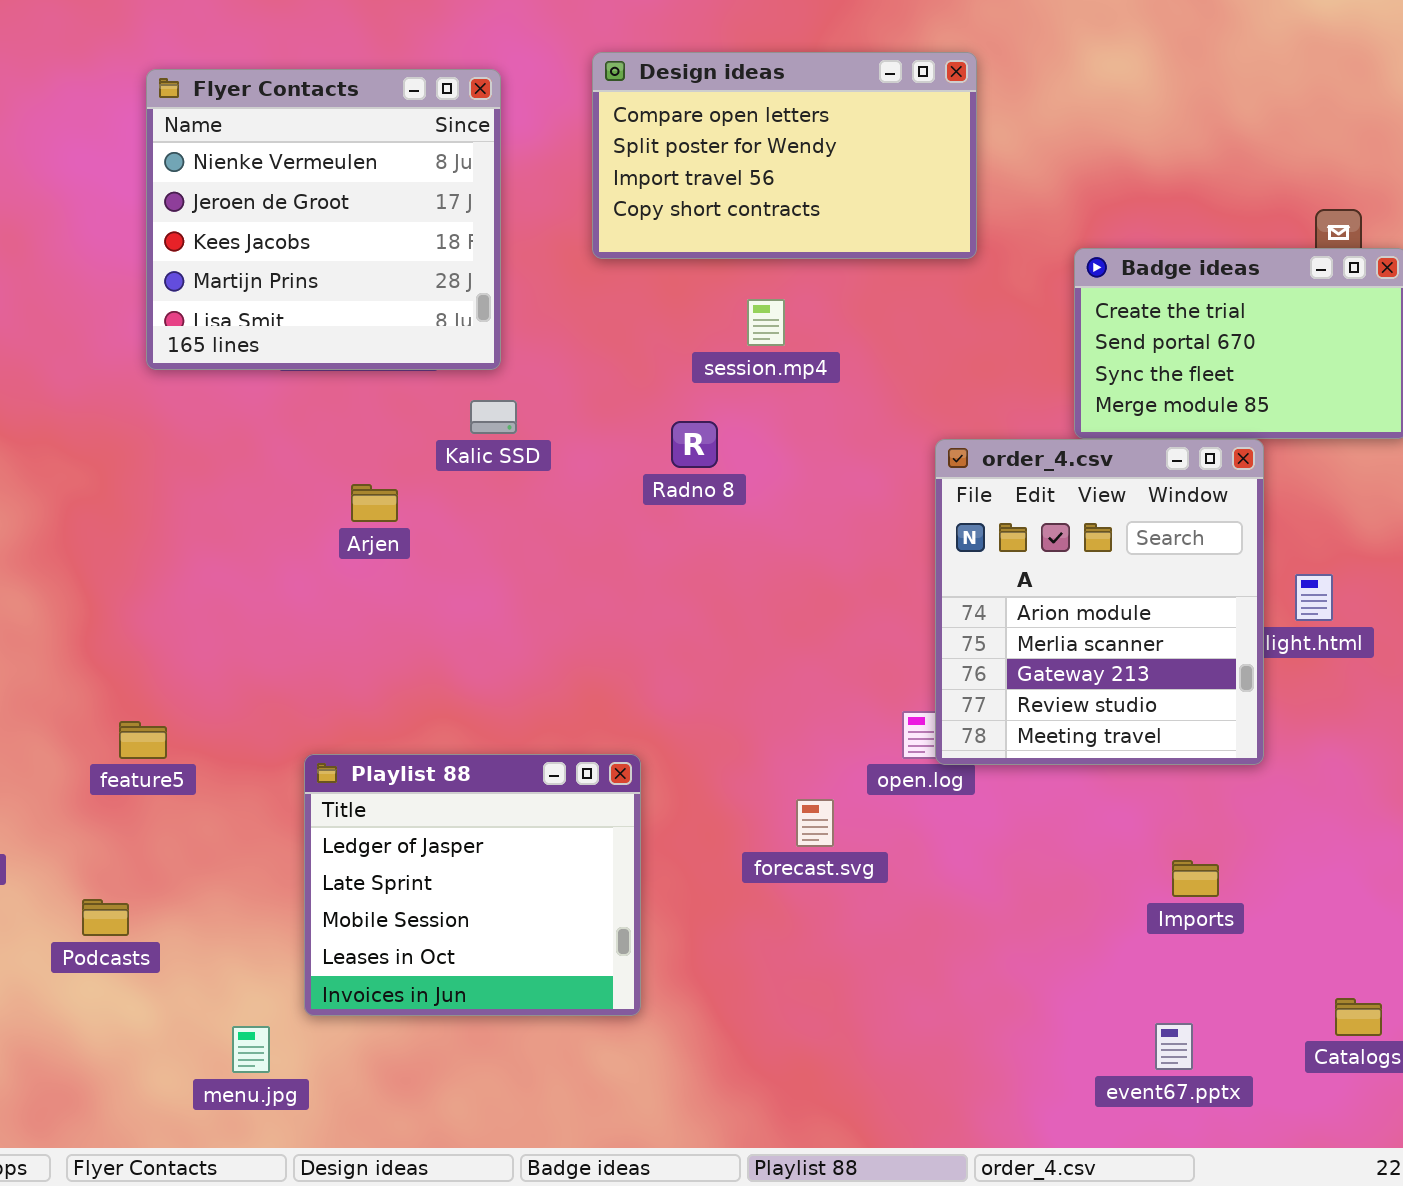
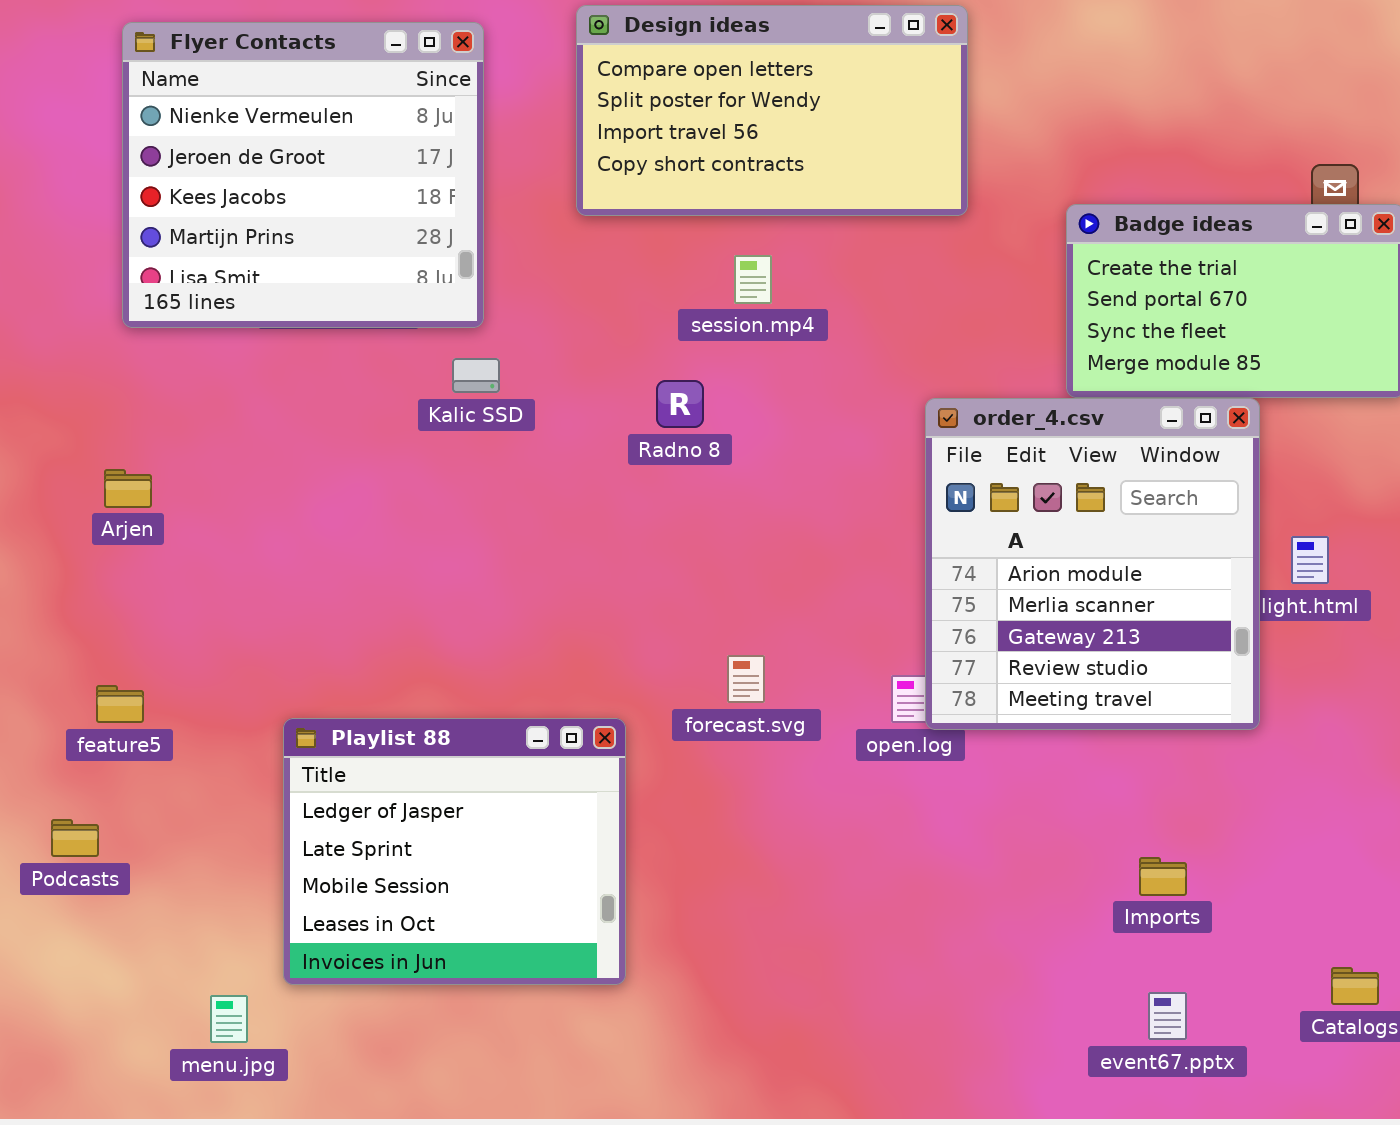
Arjen: [351,484,398,522] -> [104,469,152,508], moved
forecast.svg: [796,799,834,847] -> [727,655,765,703], moved
Imports: [1172,860,1219,897] -> [1139,857,1187,896], moved
Podcasts: [82,899,129,936] -> [51,819,99,857], moved

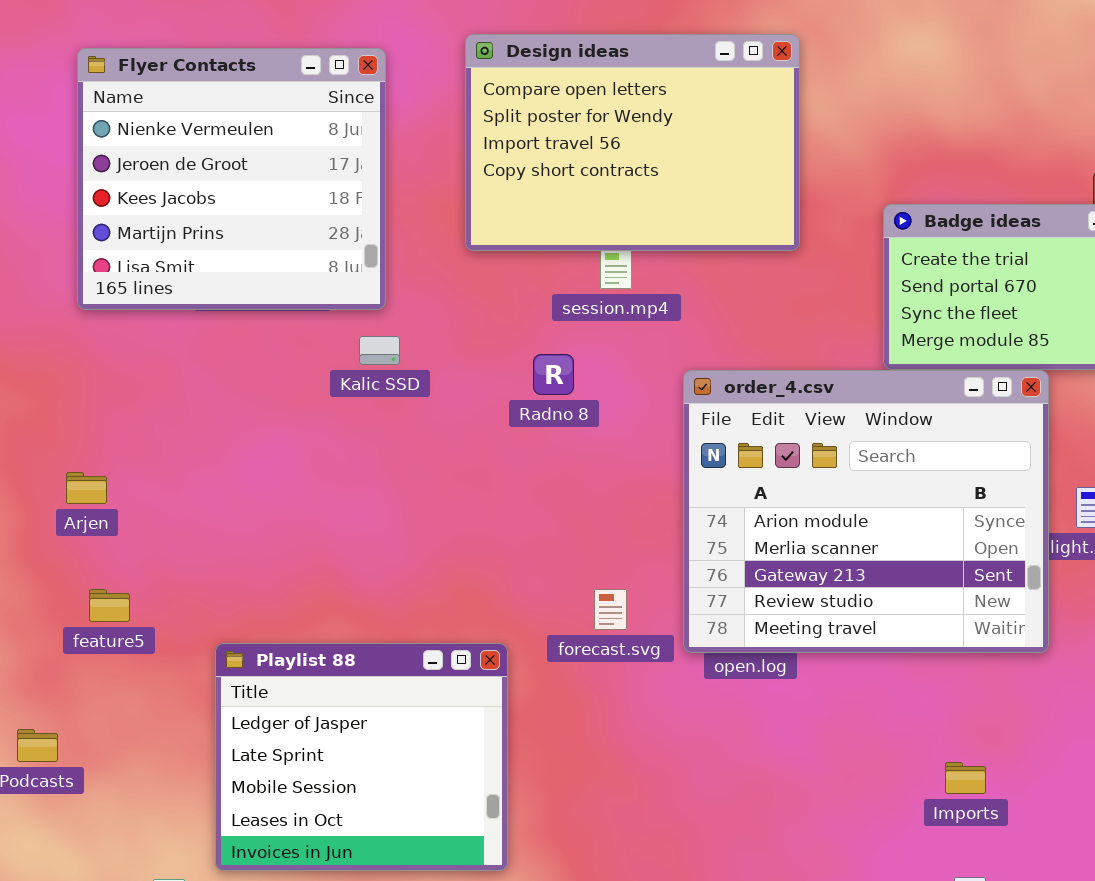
Design ideas: [576,5,968,216] -> [465,34,800,251], resized
order_4.csv: [925,398,1260,730] -> [683,370,1049,653], resized
Arjen: [104,469,152,508] -> [66,472,107,504], moved
feature5: [96,685,144,723] -> [89,589,130,622], moved

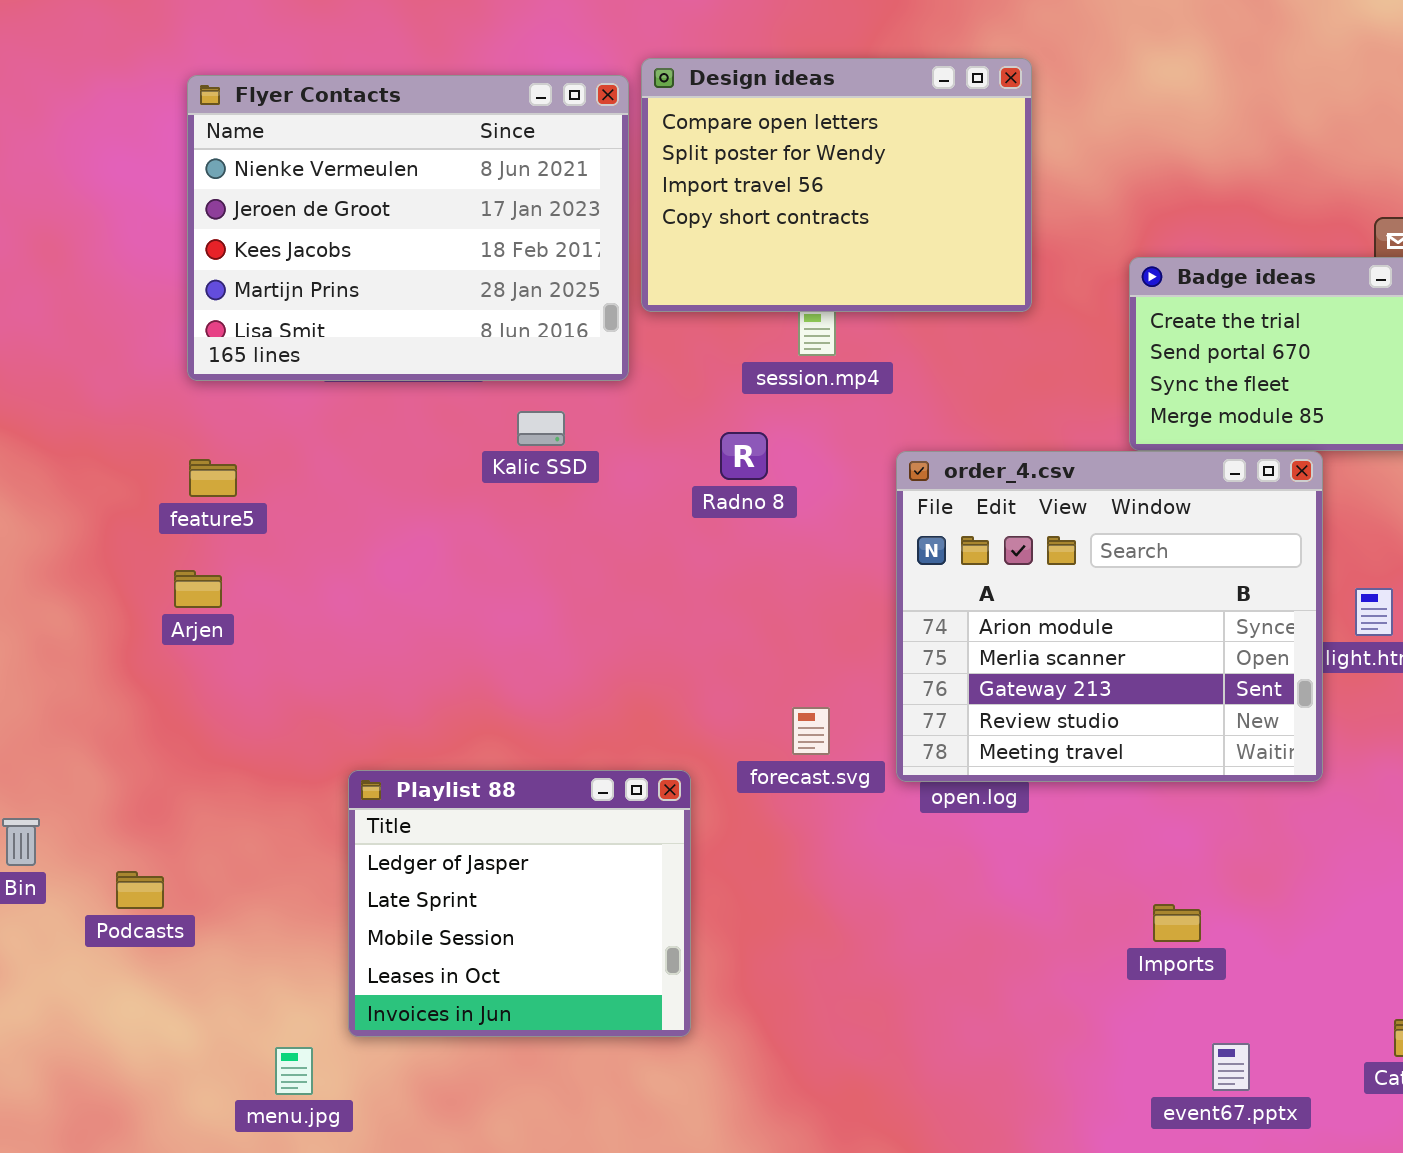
Flyer Contacts: [77,48,386,310] -> [187,75,629,381], resized
feature5: [89,589,130,622] -> [189,459,237,497], moved
Imports: [945,762,986,794] -> [1153,904,1201,942], moved

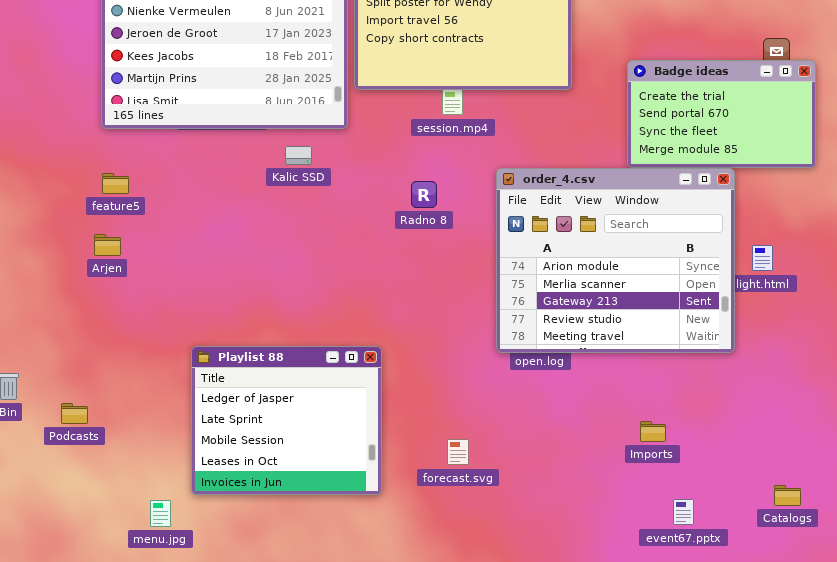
Radno 8: [720,432,768,480] -> [411,181,437,208], moved
forecast.svg: [792,707,830,755] -> [447,439,469,465], moved

